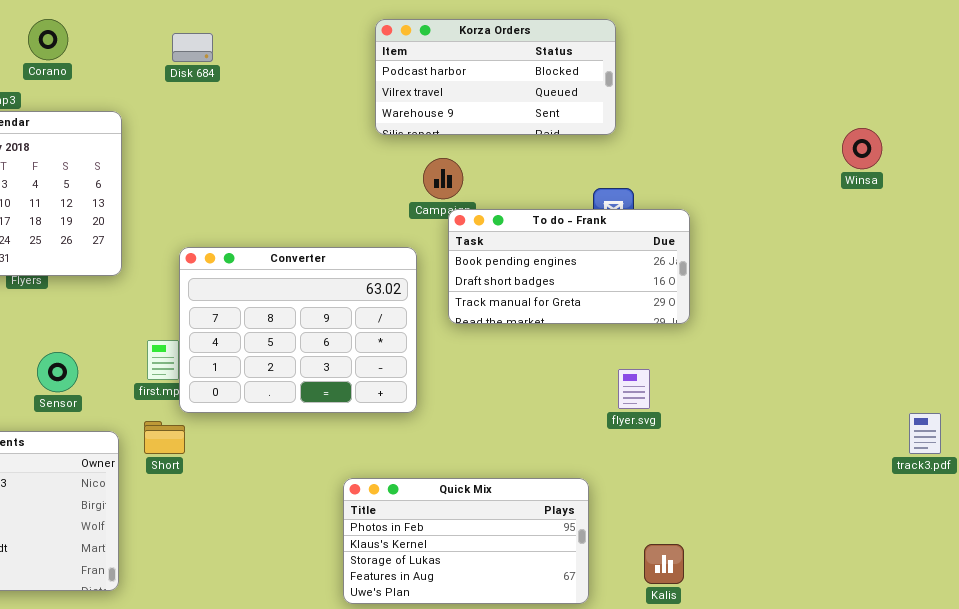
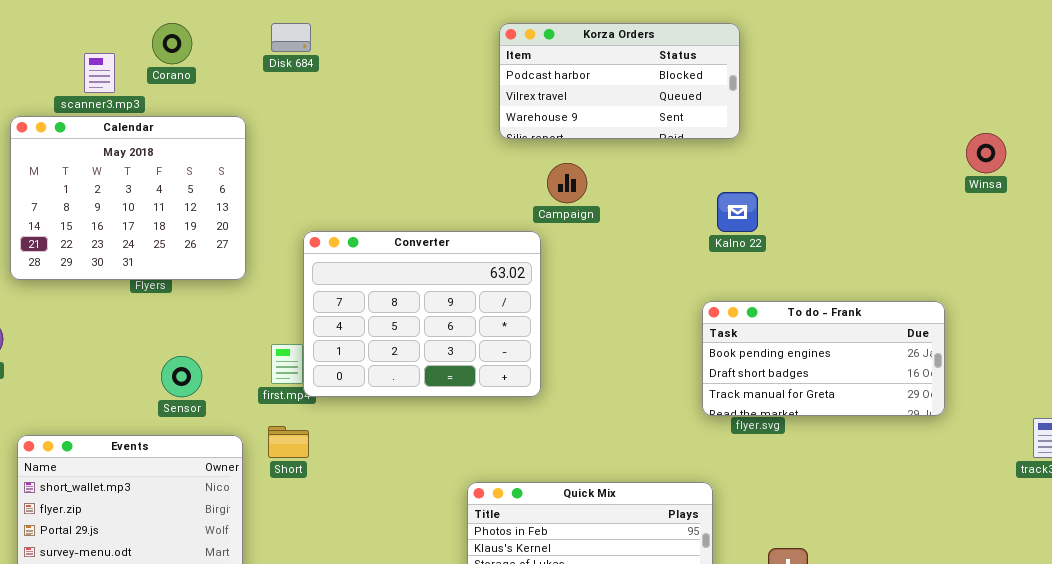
Disk 684: [172,33,213,62] -> [271,23,311,52], moved
To do - Frank: [448,209,690,324] -> [702,301,945,416], moved
Converter: [179,247,417,413] -> [303,231,541,397], moved

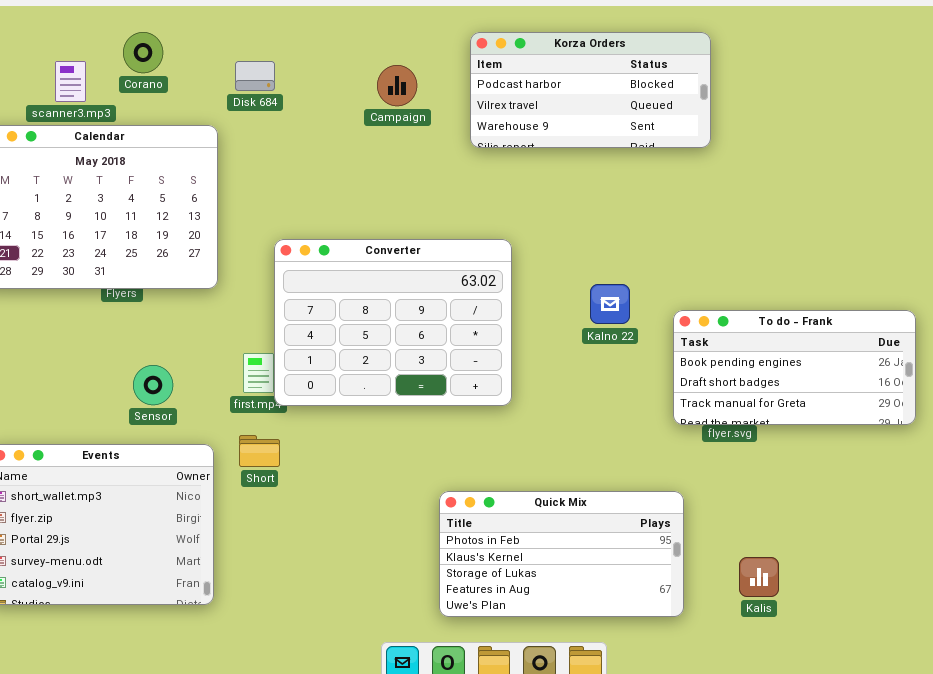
Disk 684: [271,23,311,52] -> [235,61,275,91], moved
Campaign: [547,163,587,203] -> [377,65,417,106], moved
Kalno 22: [717,192,758,232] -> [590,284,630,324], moved

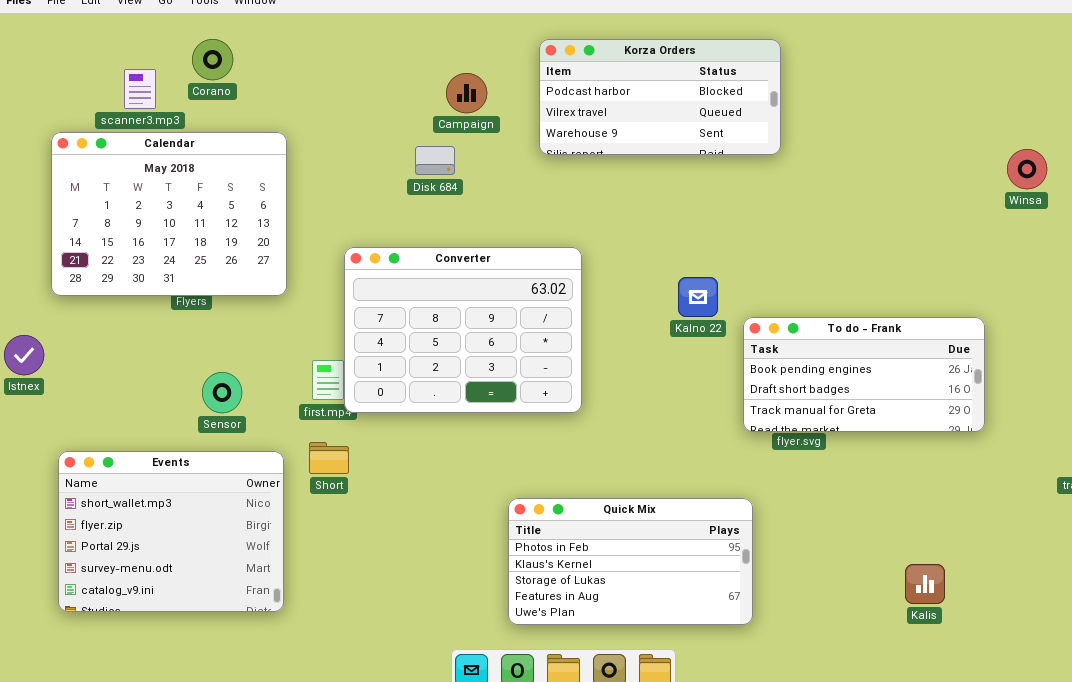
Disk 684: [235,61,275,91] -> [415,146,455,175], moved
Kalno 22: [590,284,630,324] -> [678,277,718,317], moved
Kalis: [739,557,779,597] -> [905,564,945,604], moved

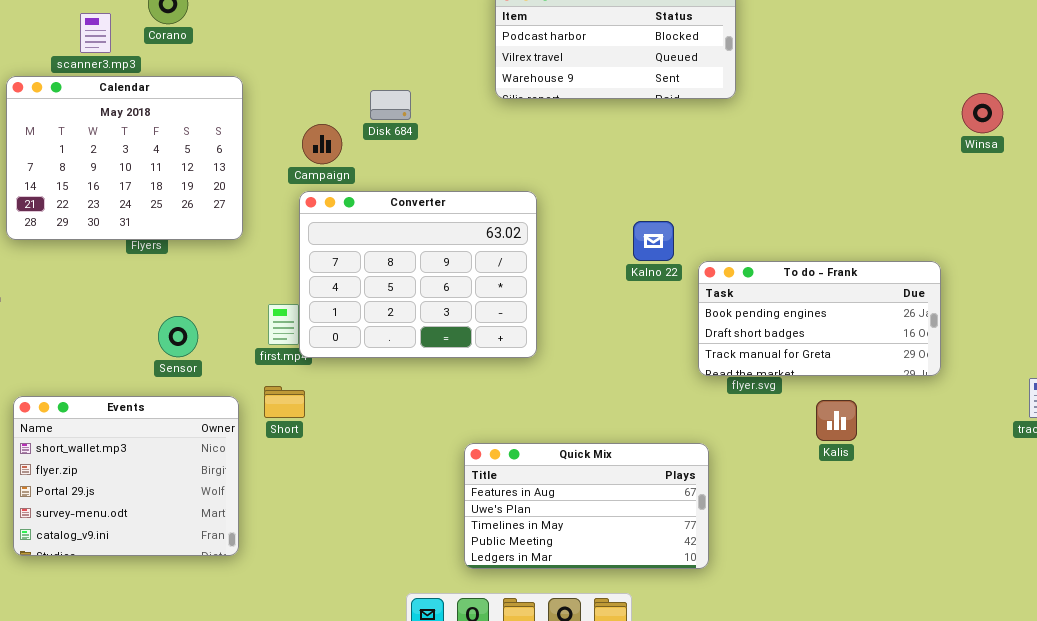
Campaign: [446,73,487,113] -> [302,124,342,164], moved
Quick Mix: [508,498,753,625] -> [464,443,709,569], scrolled down 3 rows
Kalis: [905,564,945,604] -> [816,400,857,441], moved

